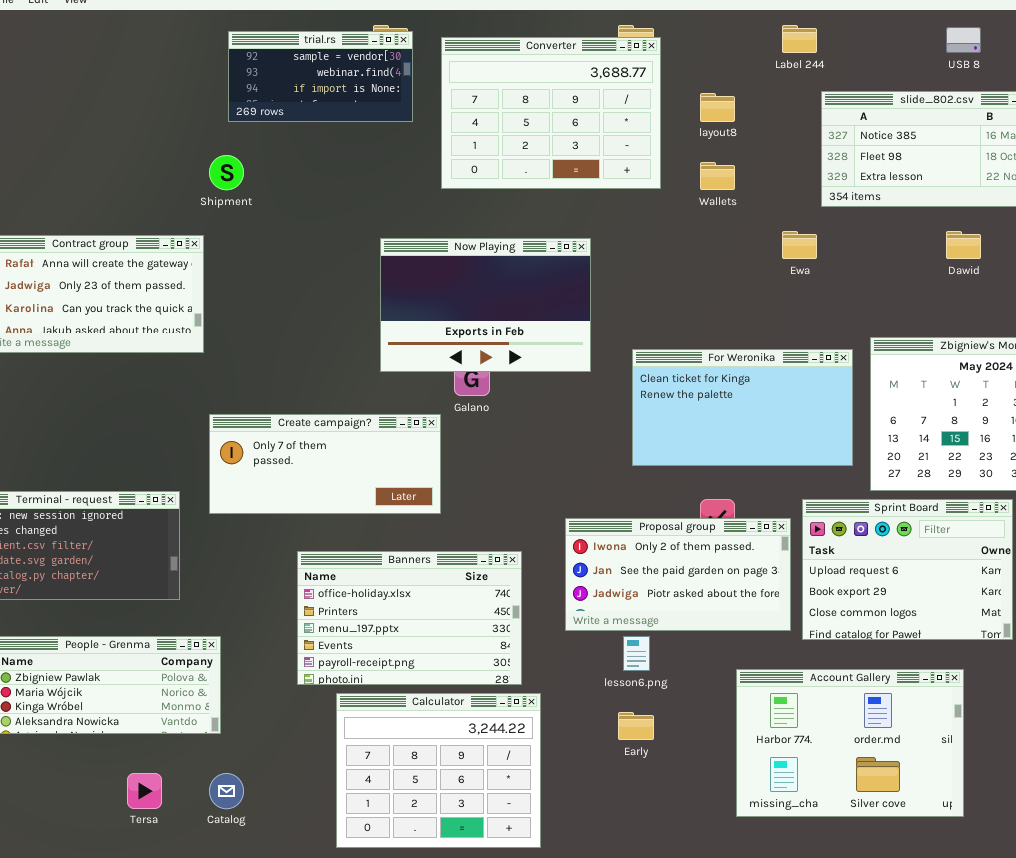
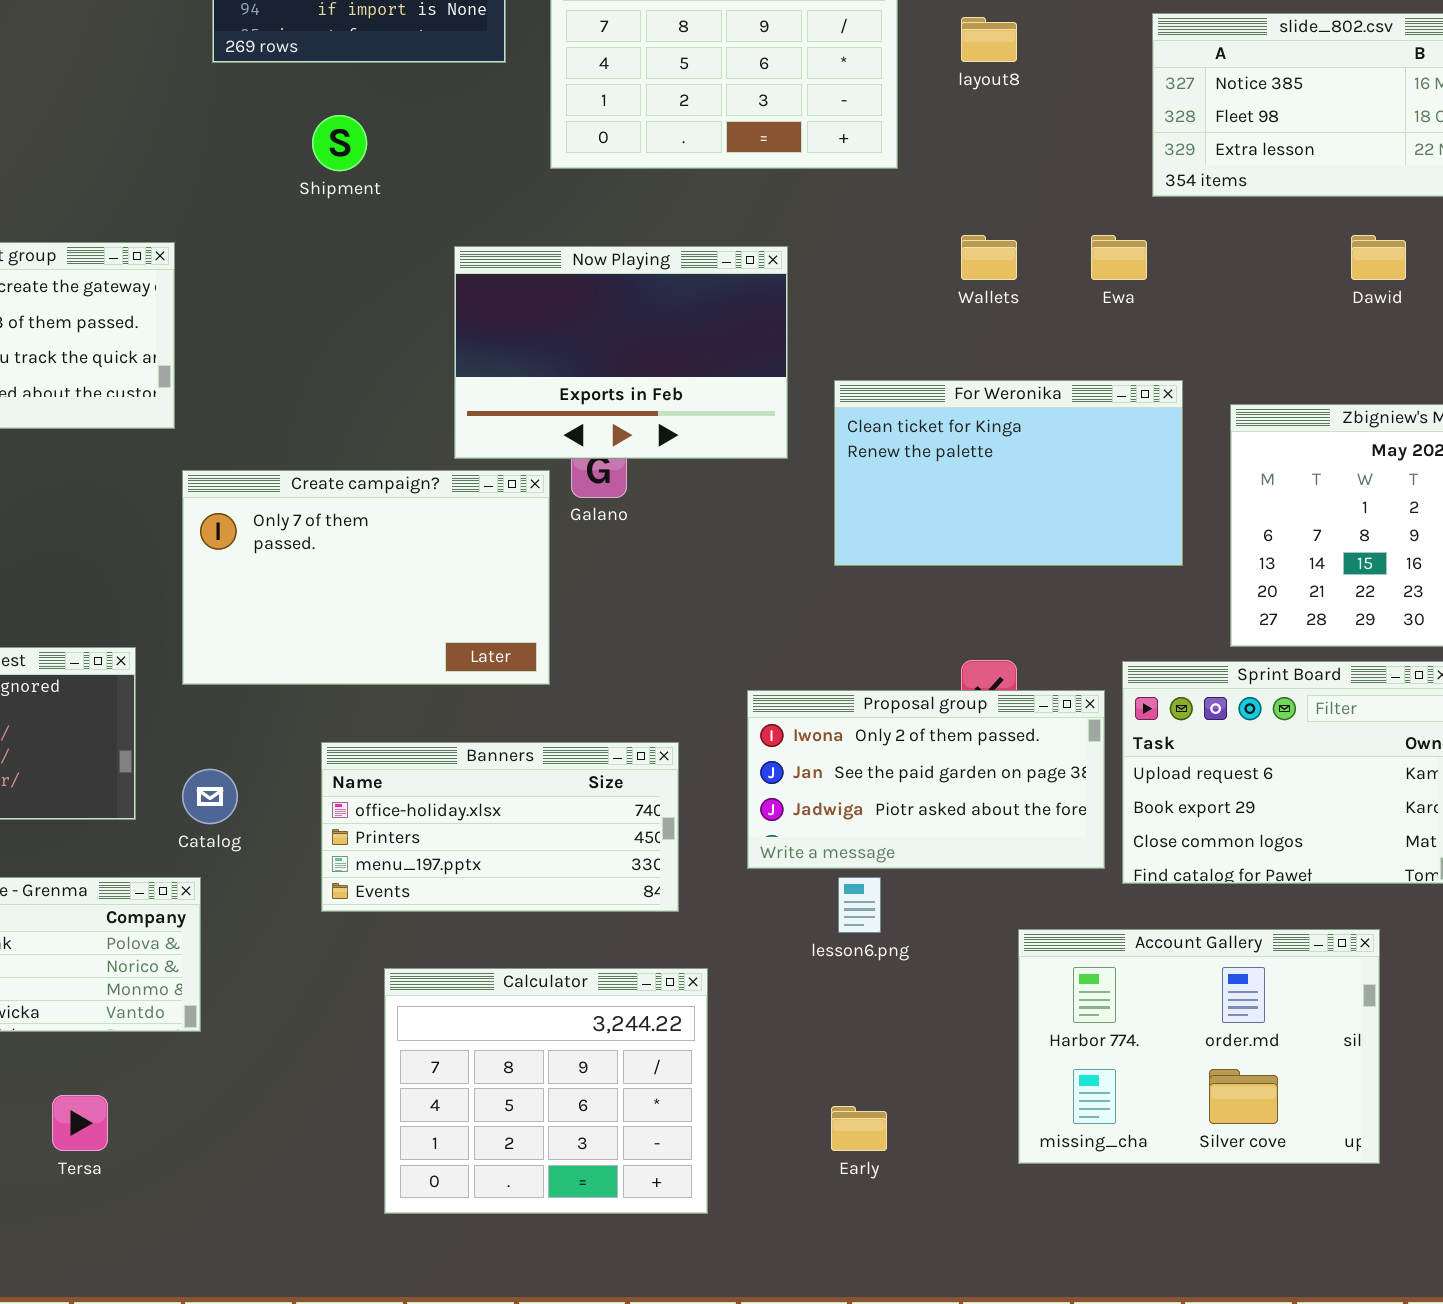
Shipment: [209,155,244,190] -> [312,115,367,171], moved
Wallets: [700,162,735,190] -> [961,235,1017,280], moved
For Weronika: [632,349,853,466] -> [834,380,1183,566], moved
Create campaign?: [209,414,441,514] -> [182,470,550,685], resized
Banners: [297,551,522,685] -> [321,742,679,912], resized
Early: [618,712,654,740] -> [831,1106,887,1151], moved
Catalog: [209,773,244,809] -> [182,769,238,824], moved

